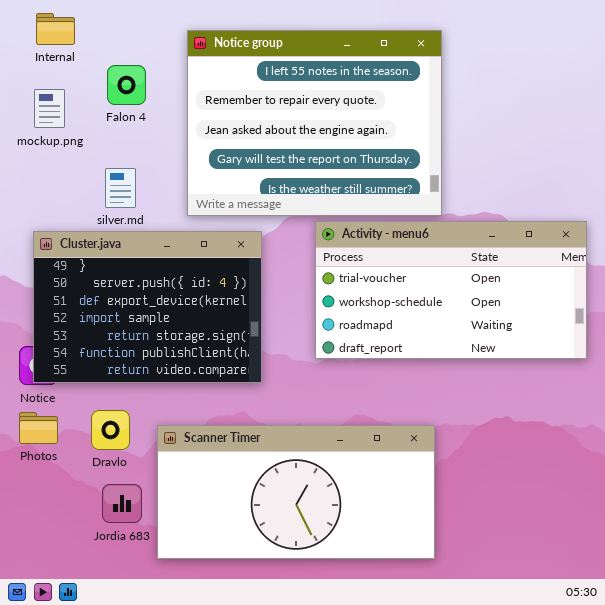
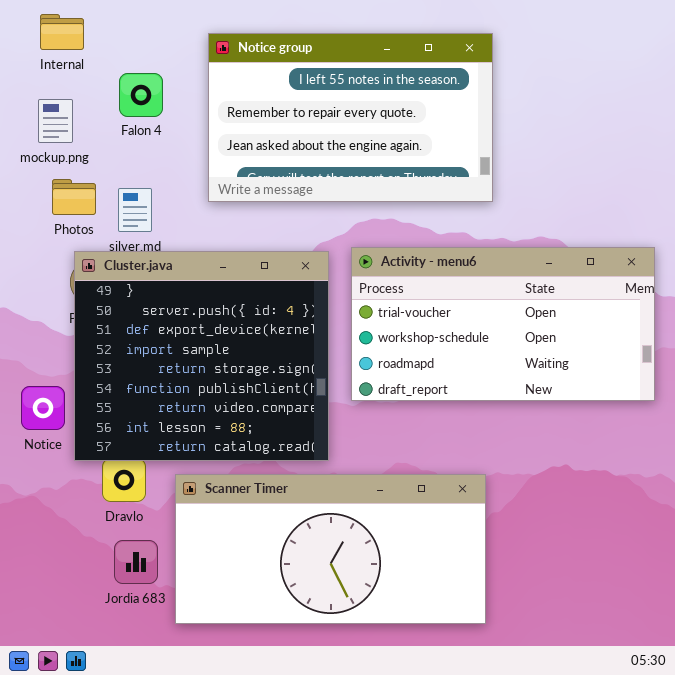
Notice group: [187,30,442,216] -> [208,33,493,202], resized
Cluster.java: [33,231,262,383] -> [74,251,329,461], moved, resized
Photos: [19,412,58,444] -> [52,179,96,215], moved

